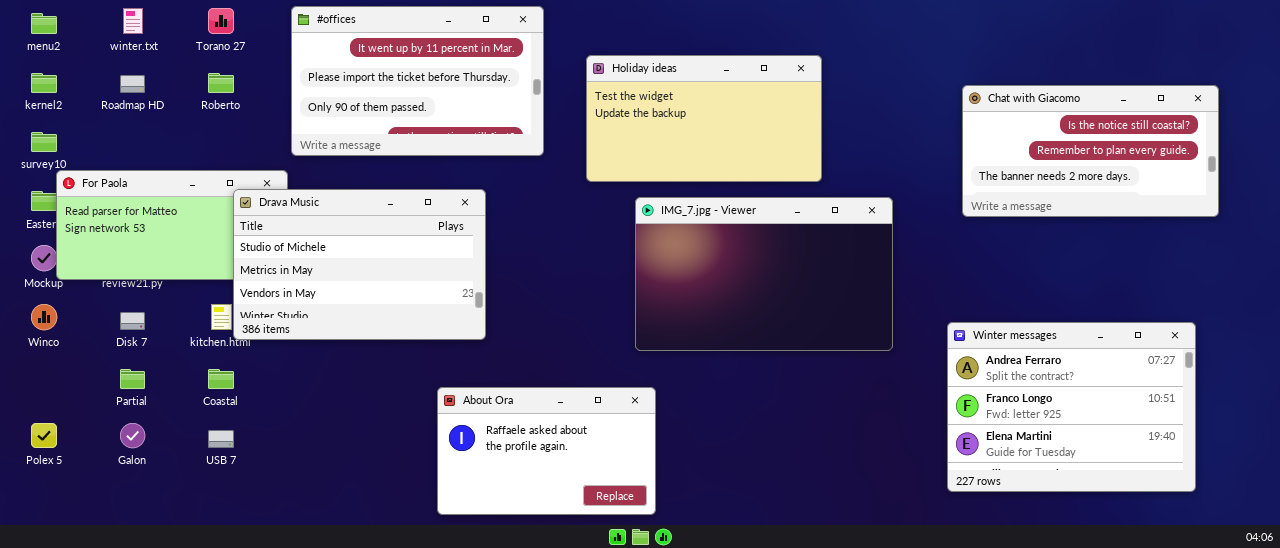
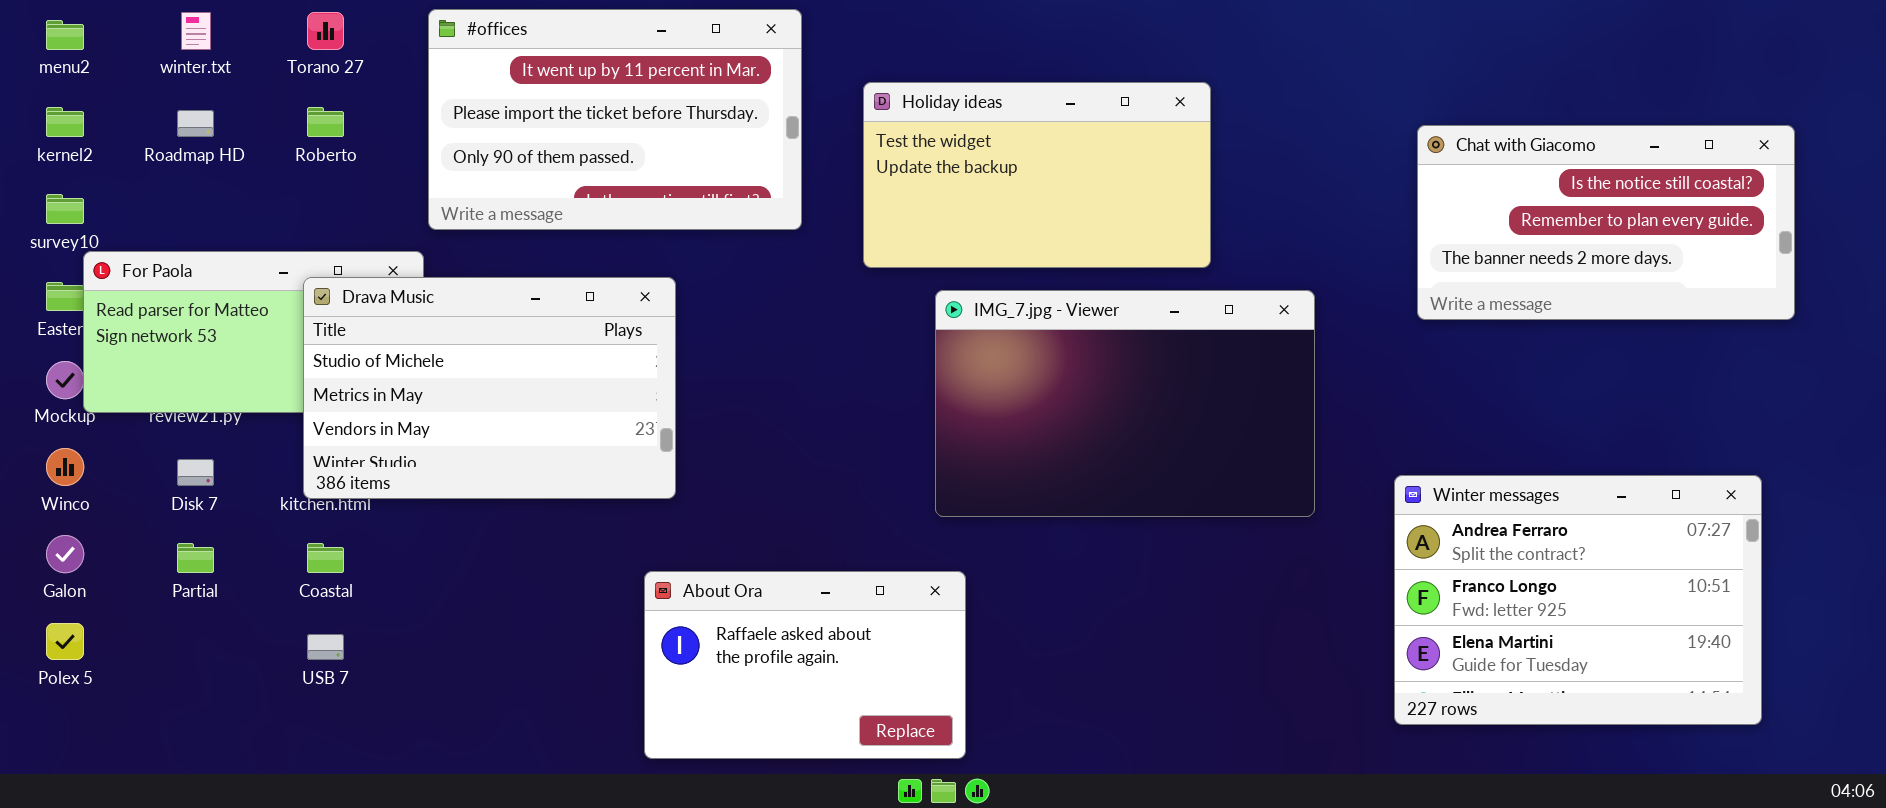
Drava Music: [233,189,486,340] -> [303,277,676,499], moved
Galon: [120,423,145,448] -> [46,535,84,573], moved

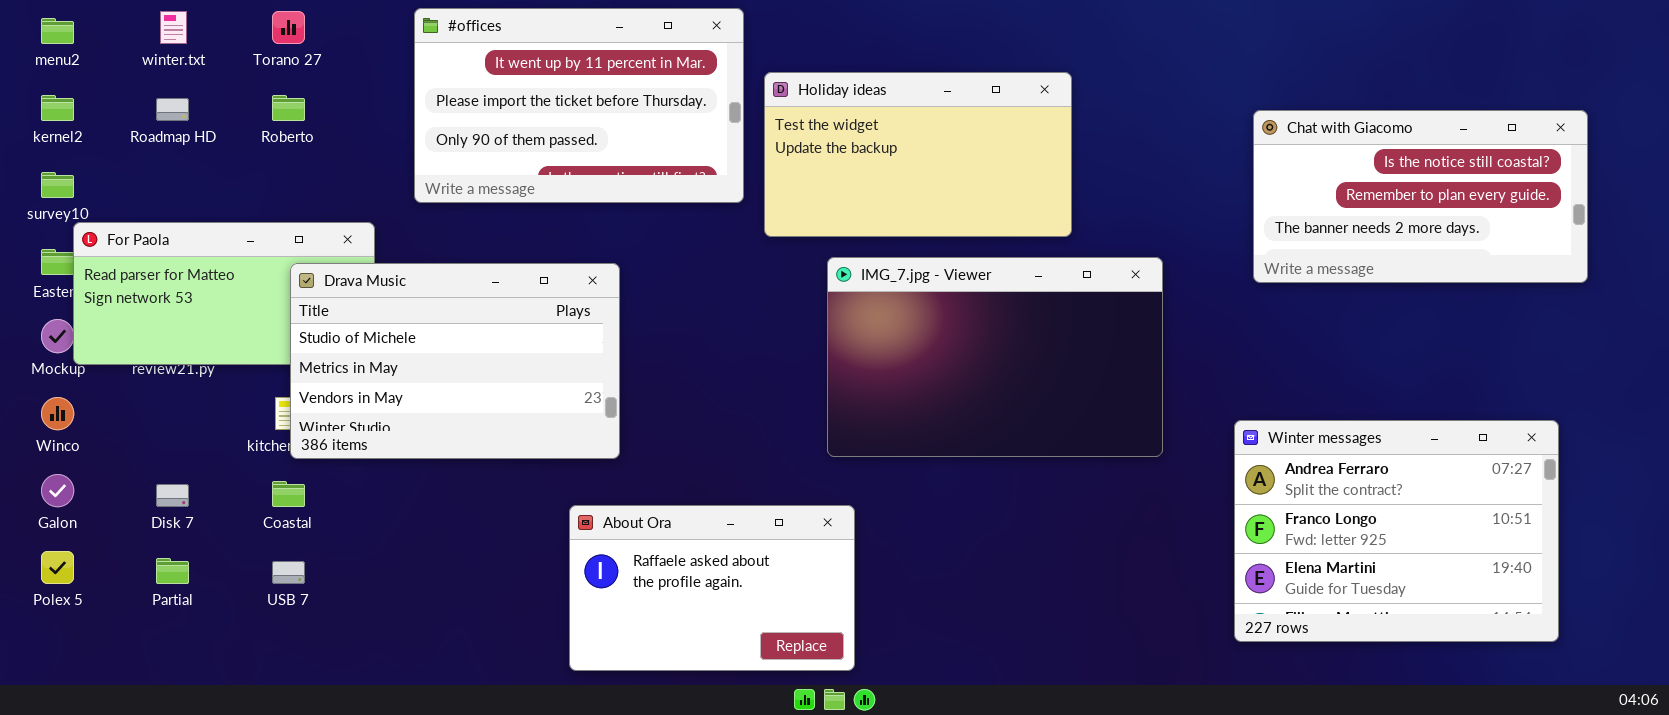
#offices: [428,9,802,230] -> [414,8,744,203], moved
Drava Music: [303,277,676,499] -> [290,263,620,459], moved
Disk 7: [177,459,214,486] -> [156,484,189,507], moved
Partial: [177,543,214,573] -> [156,558,189,584], moved

